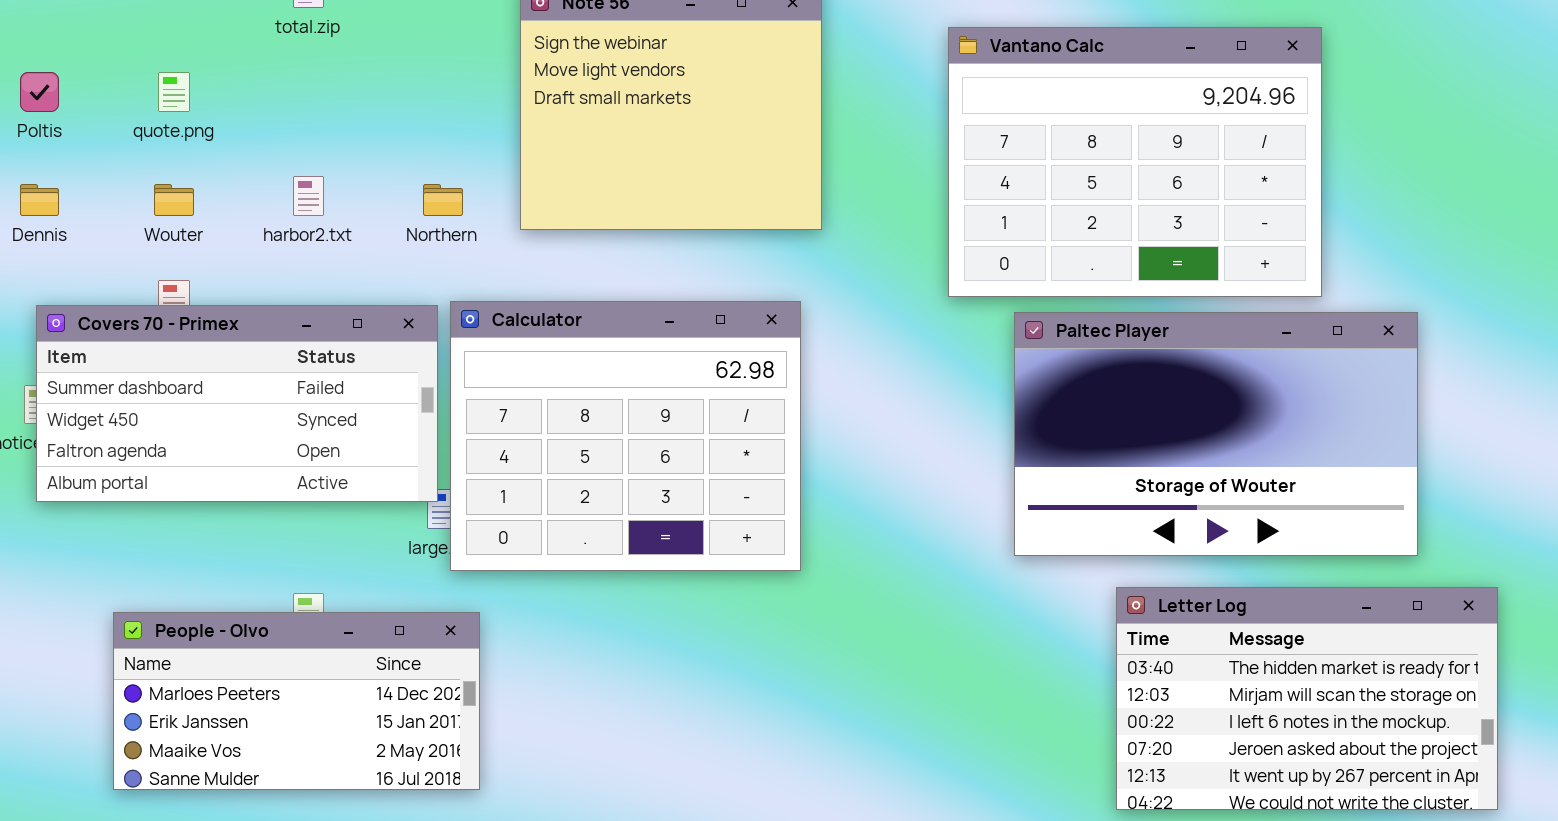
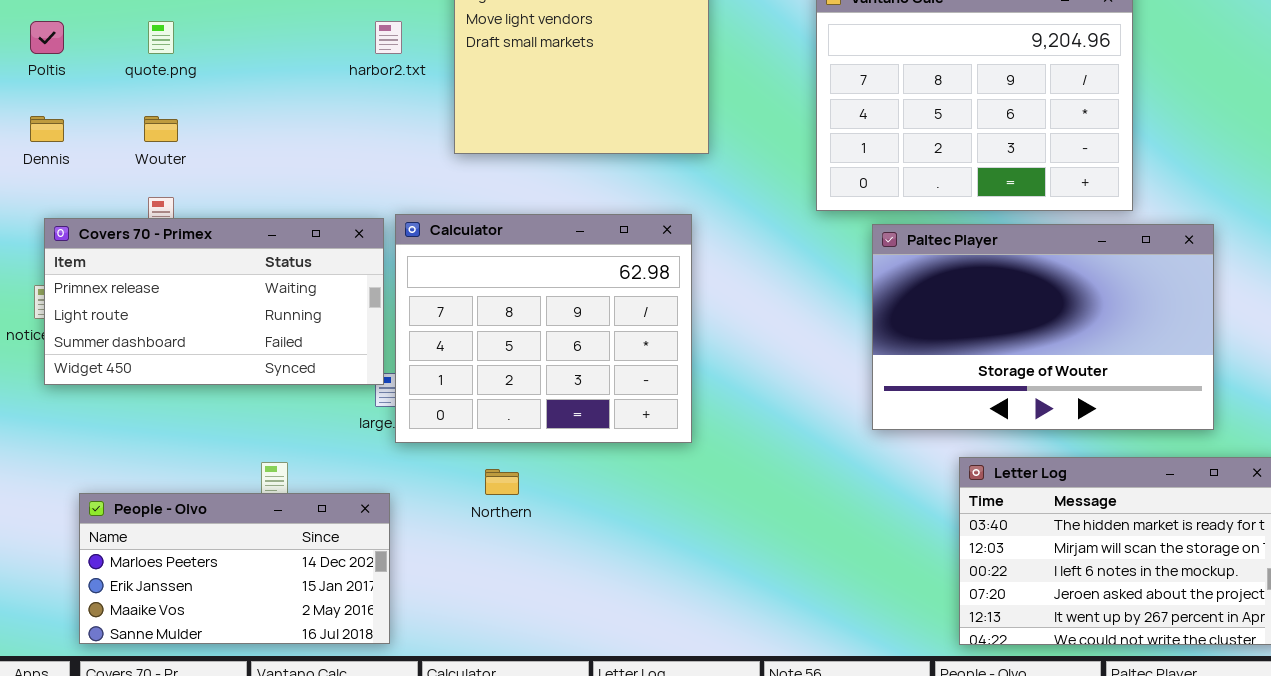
harbor2.txt: [293,176,324,216] -> [375,21,402,54], moved
Northern: [423,184,463,216] -> [485,469,519,495], moved
Covers 70 - Primex: [36,305,438,502] -> [44,218,384,385], scrolled up 2 rows
People - Olvo: [113,612,480,790] -> [79,493,390,644], moved

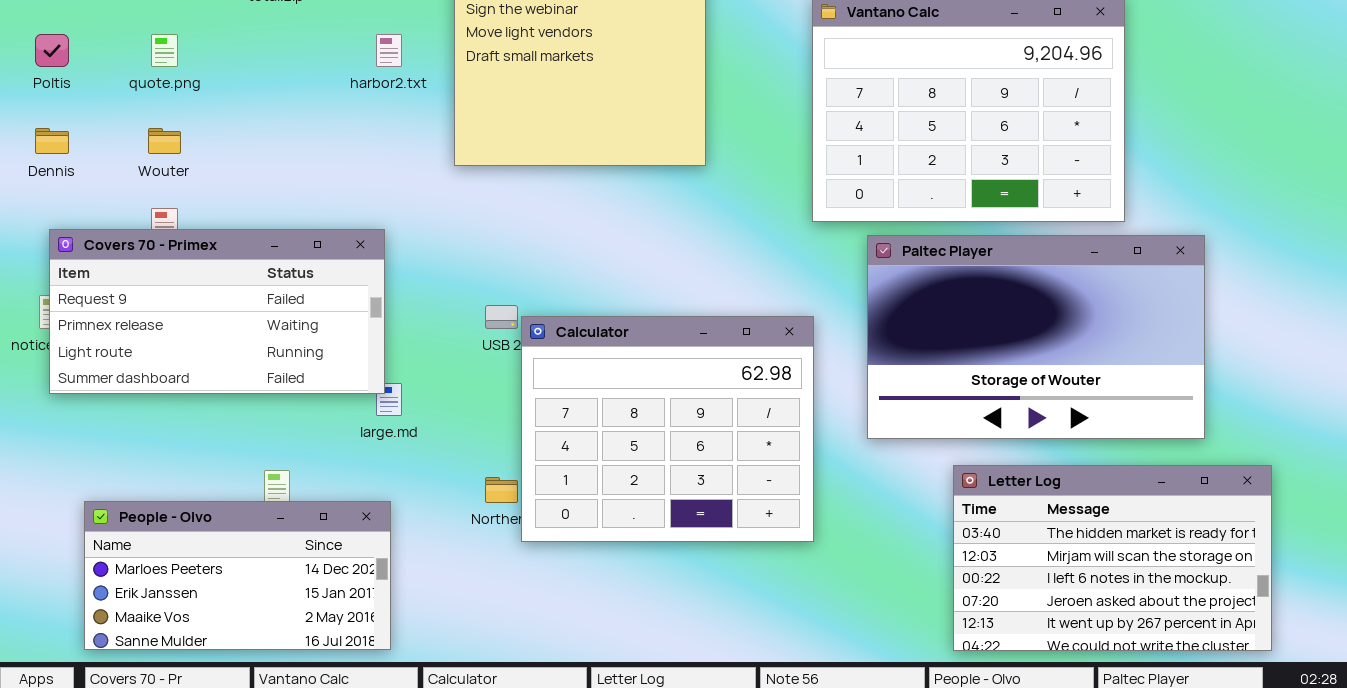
Calculator: [395,214,692,443] -> [521,316,814,542], moved
Covers 70 - Primex: [44,218,384,385] -> [49,229,385,394], scrolled up 1 row

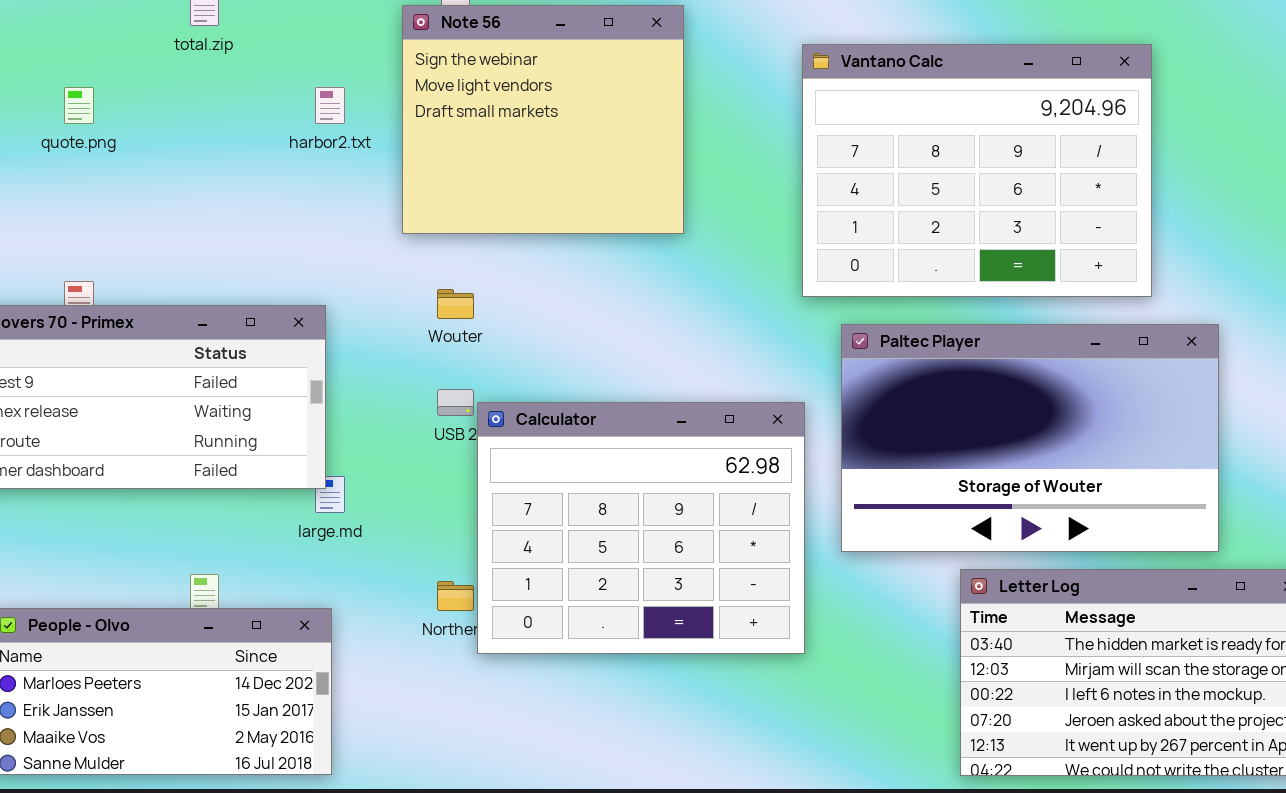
Wouter: [148,128,181,154] -> [437,289,474,319], moved
Paltec Player: [867,235,1205,439] -> [841,324,1219,552], moved

